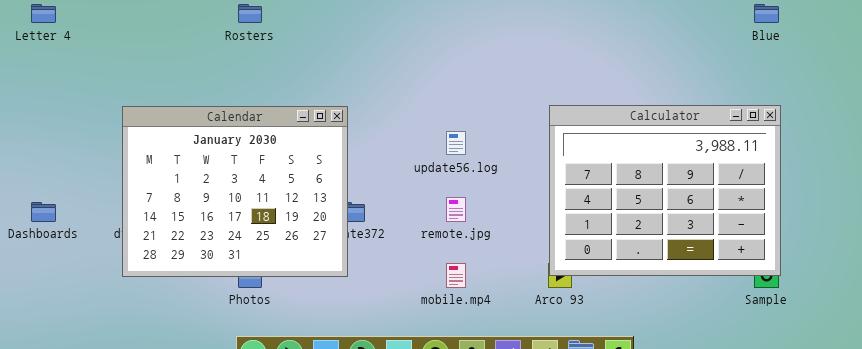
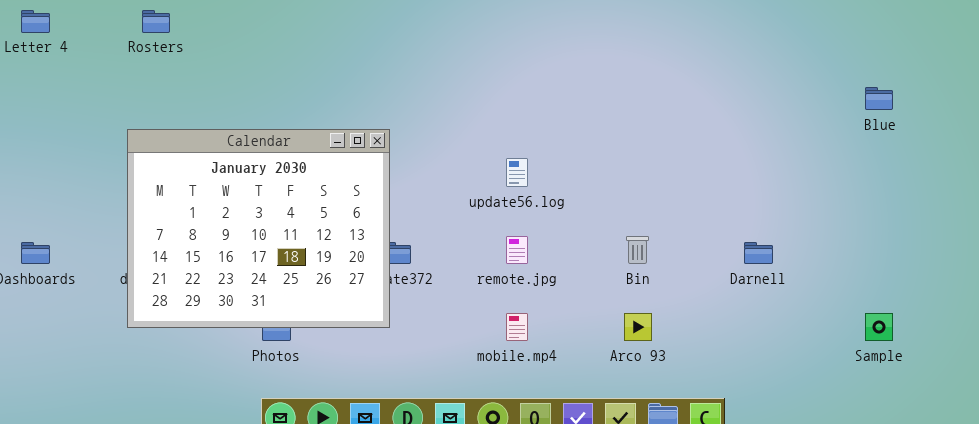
Rosters: [238,4,262,23] -> [142,10,170,33], moved
Blue: [754,4,779,23] -> [865,87,893,110], moved
Calculator: [549,105,781,276] -> none, closed

